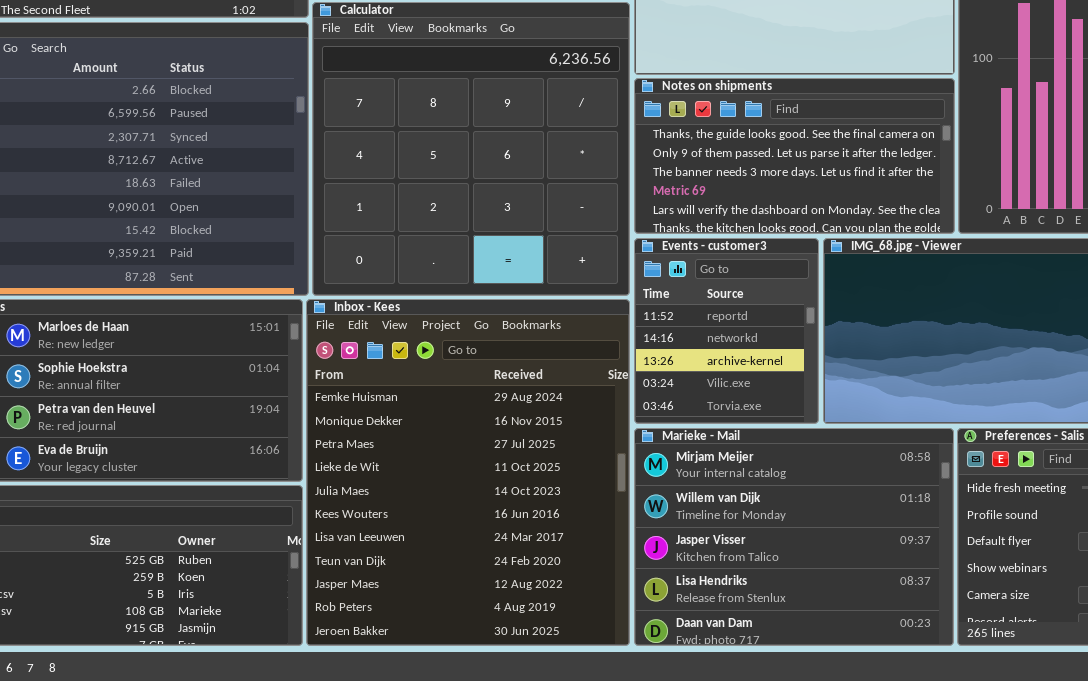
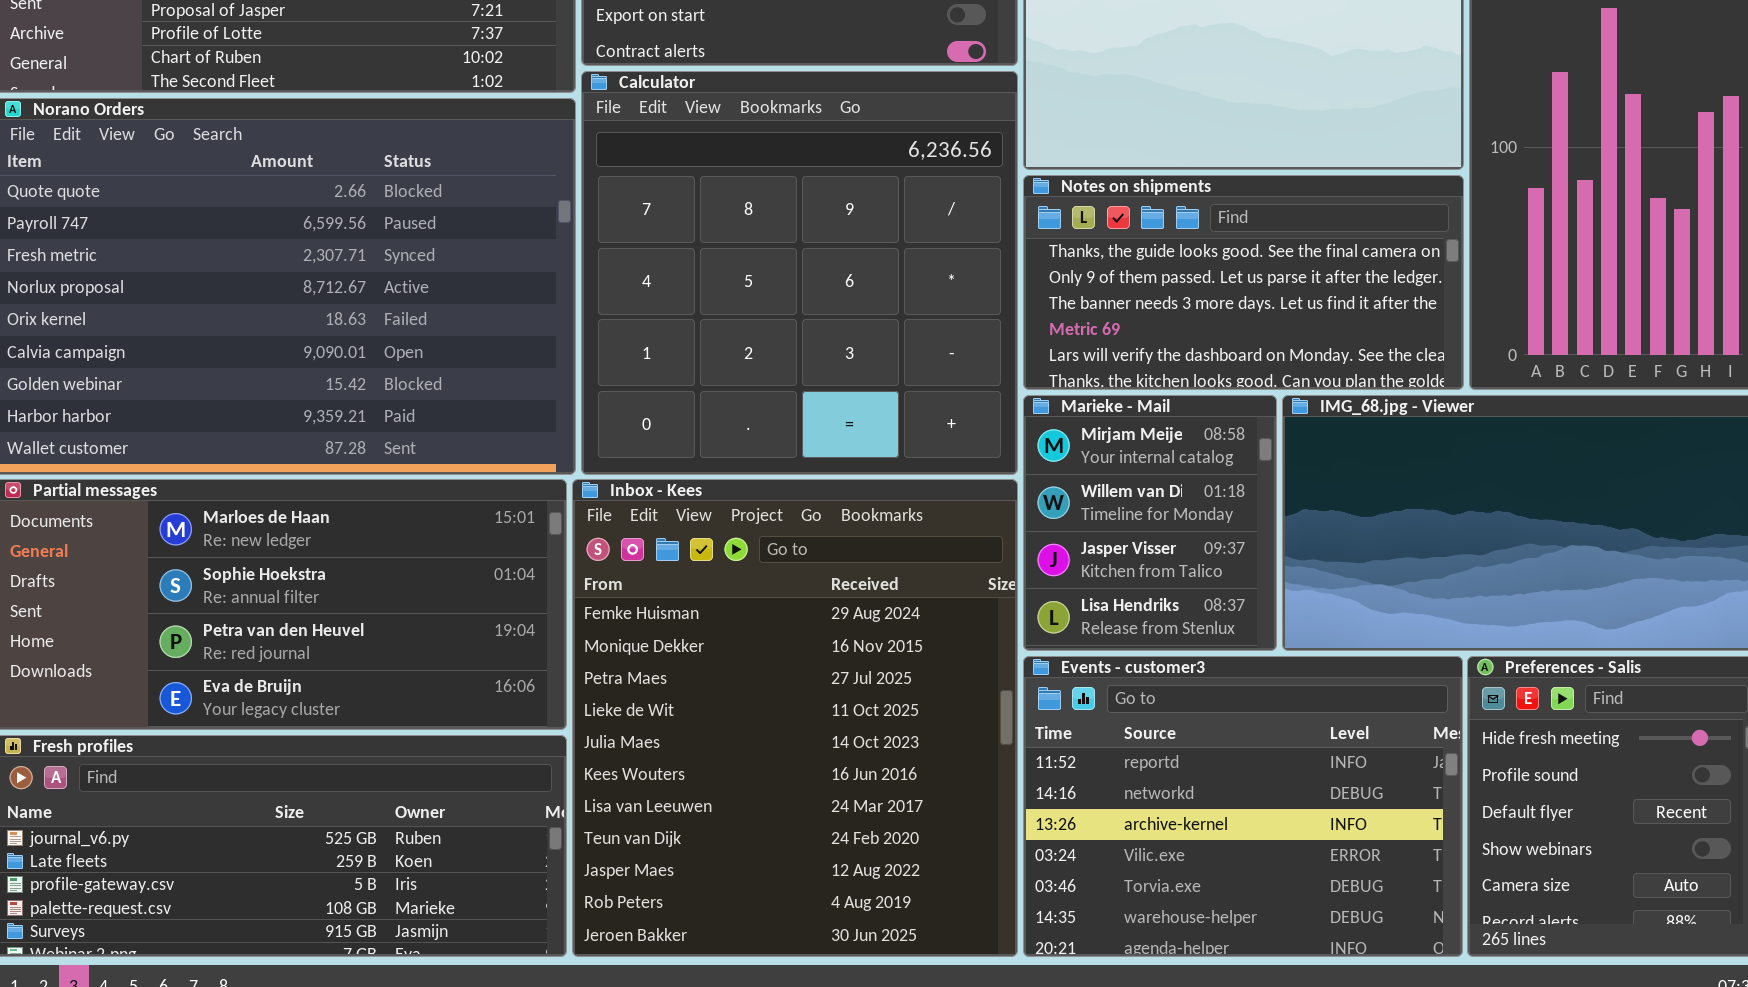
Events - customer3: [634,238,819,424] -> [1023,656,1463,957], moved, resized
Marieke - Mail: [634,428,954,646] -> [1023,395,1277,651], moved, resized

